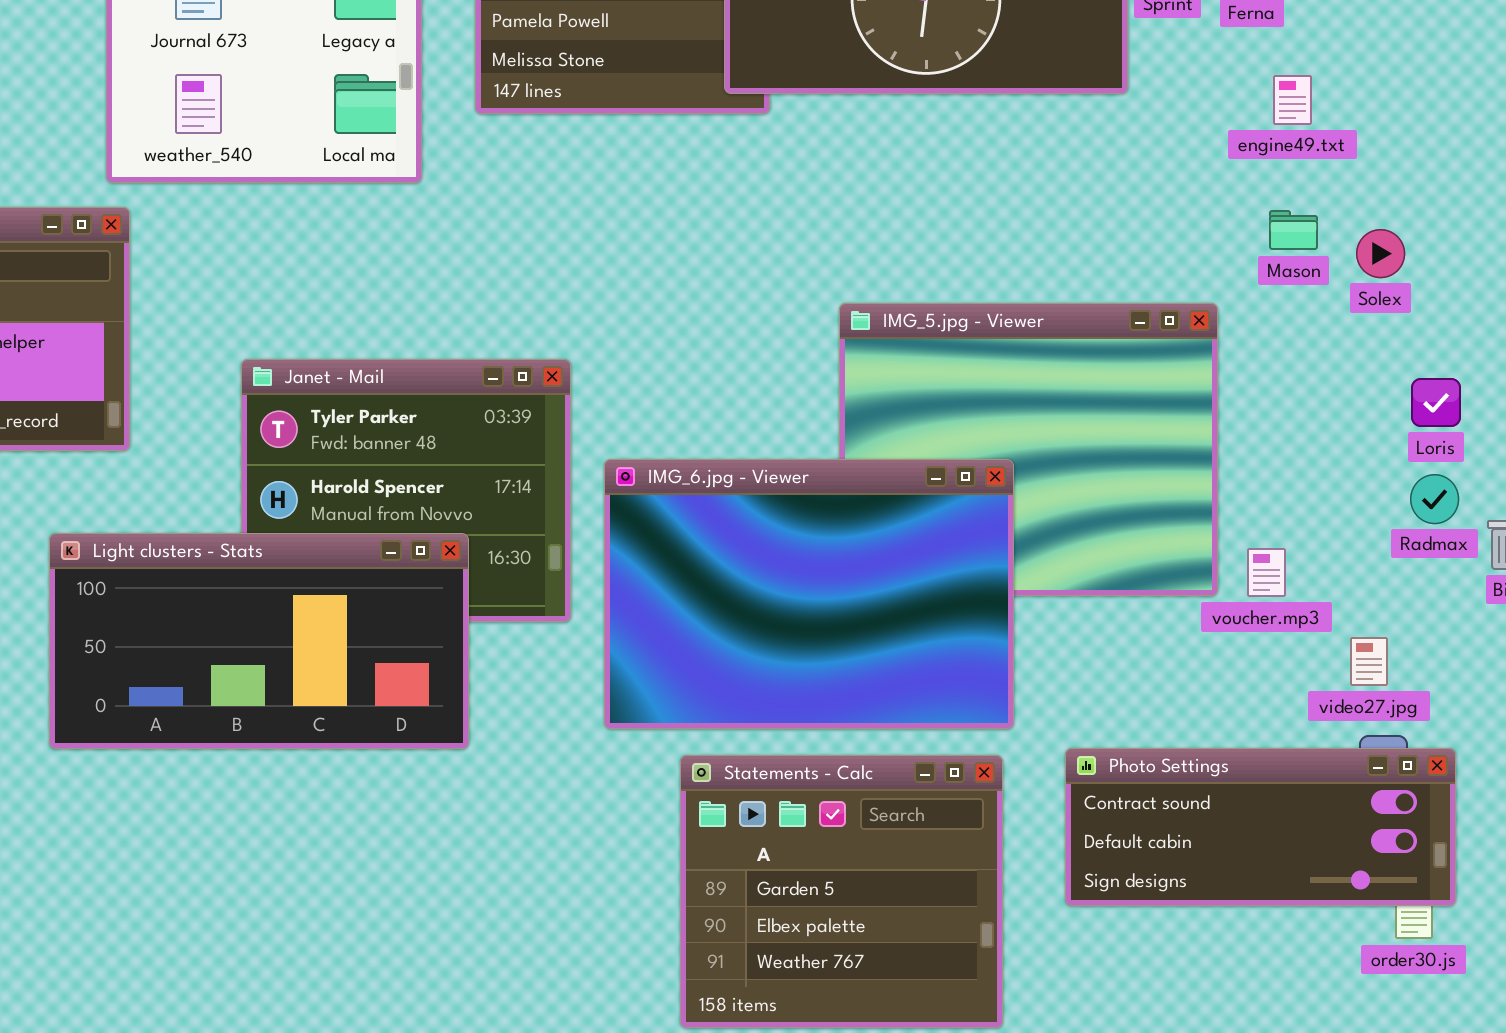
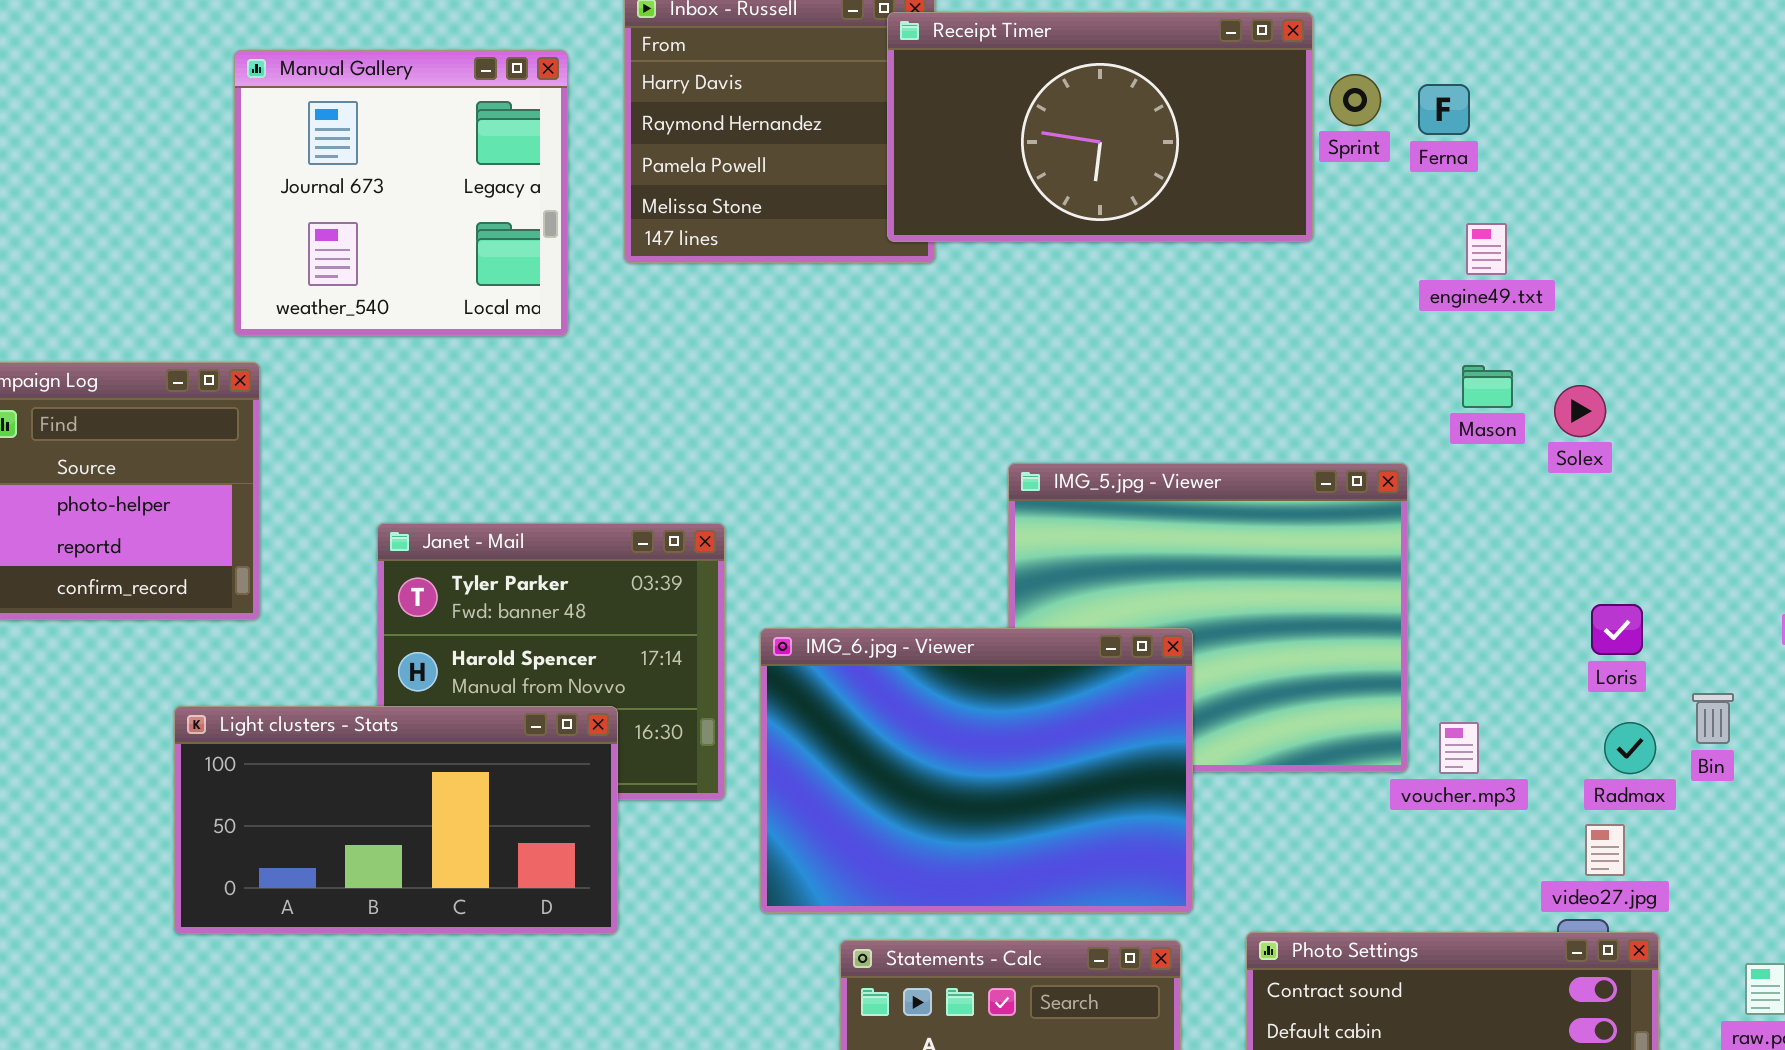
Loris: [1411,378,1461,427] -> [1591,604,1643,655], moved
Radmax: [1410,474,1459,524] -> [1604,722,1656,774], moved
video27.jpg: [1350,637,1388,686] -> [1585,824,1625,876], moved

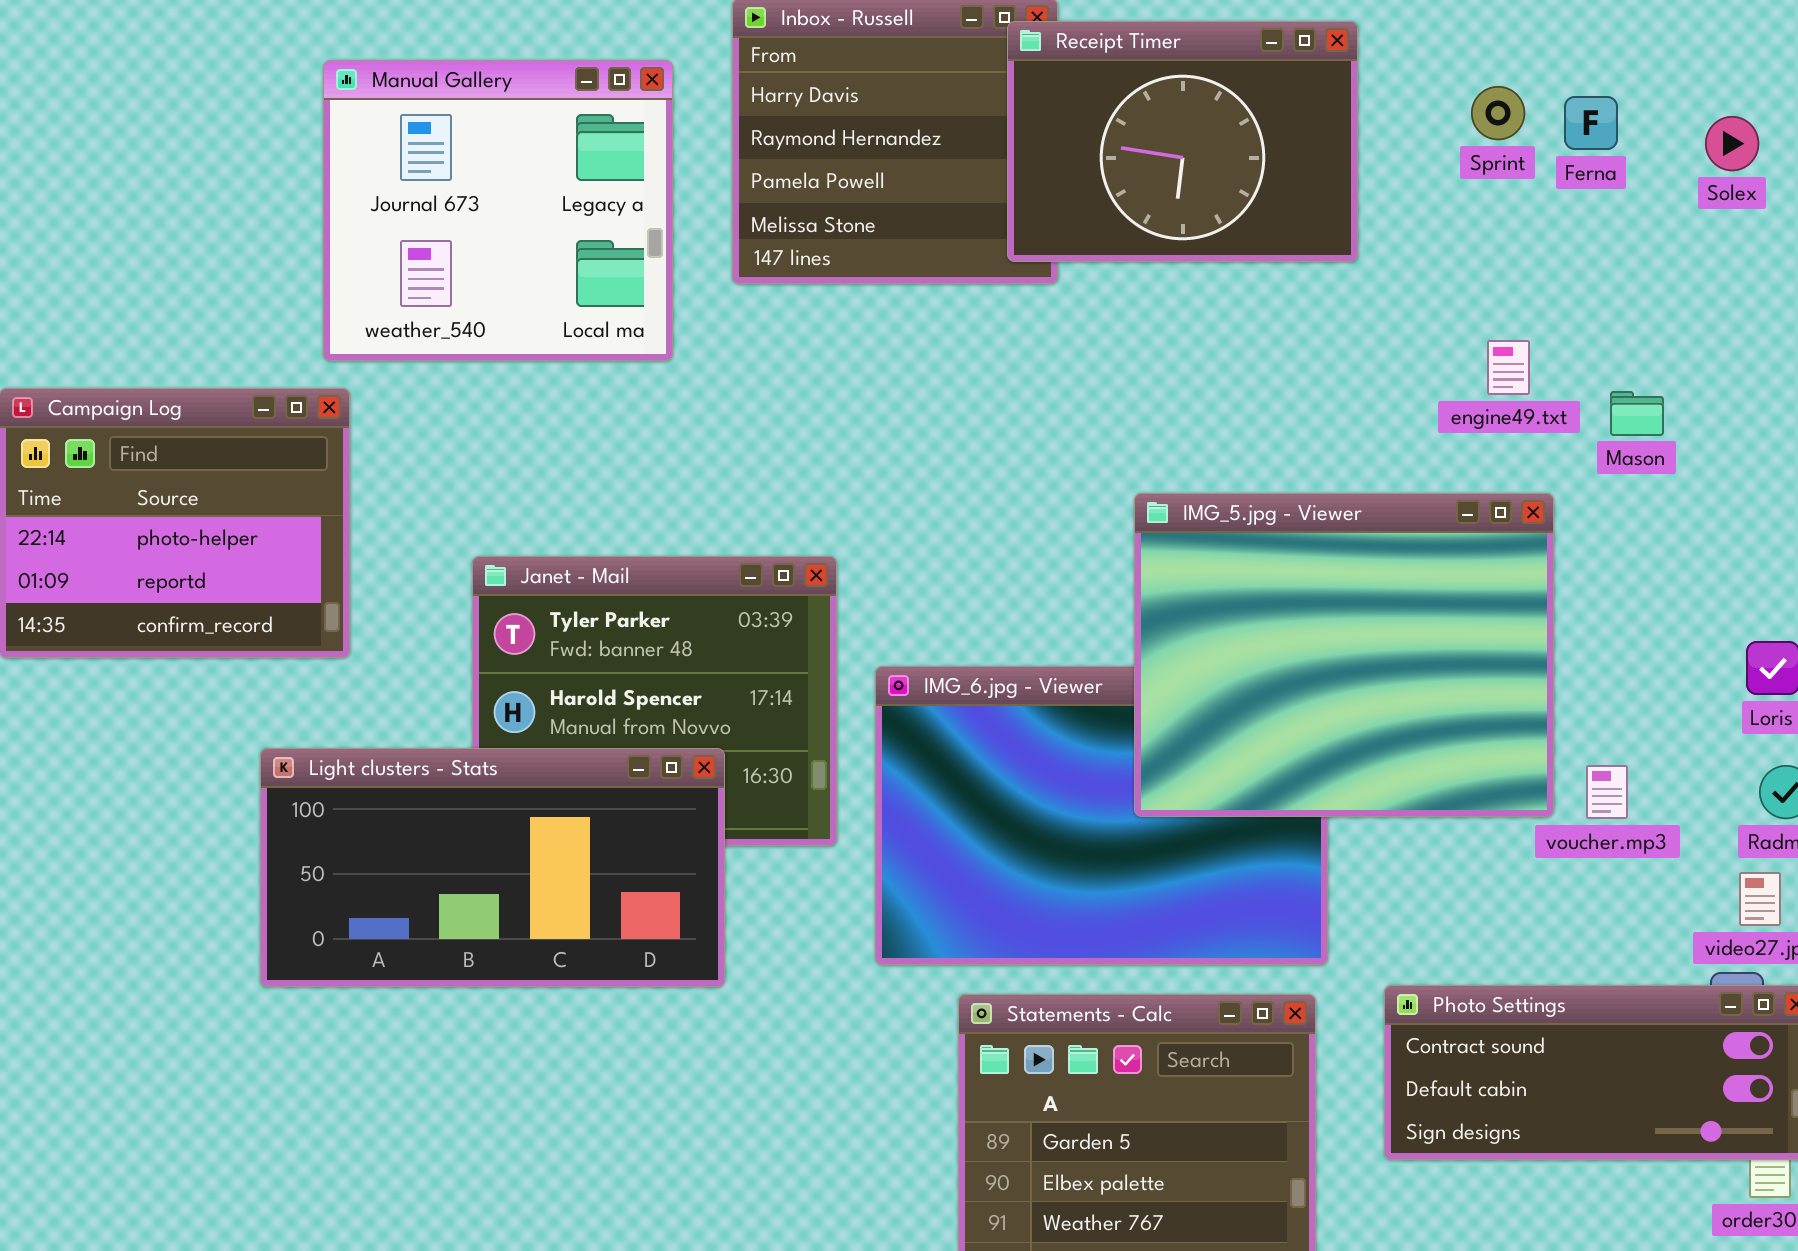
Receipt Timer: [887,12,1313,242] -> [1007,21,1358,262], resized
engine49.txt: [1466,223,1507,275] -> [1487,340,1530,395], moved
Solex: [1554,385,1606,437] -> [1705,116,1759,171], moved
IMG_5.jpg - Viewer: [1008,463,1408,772] -> [1134,493,1554,817], raised

